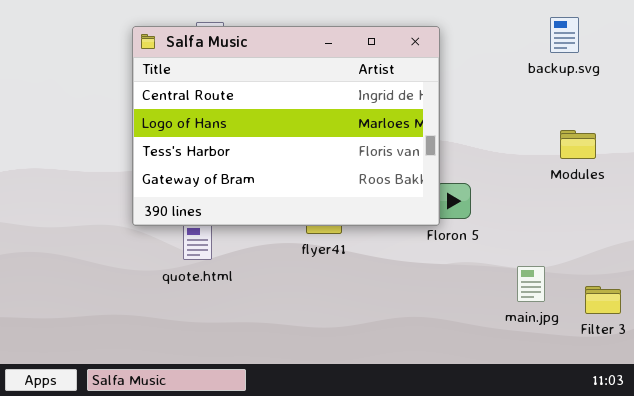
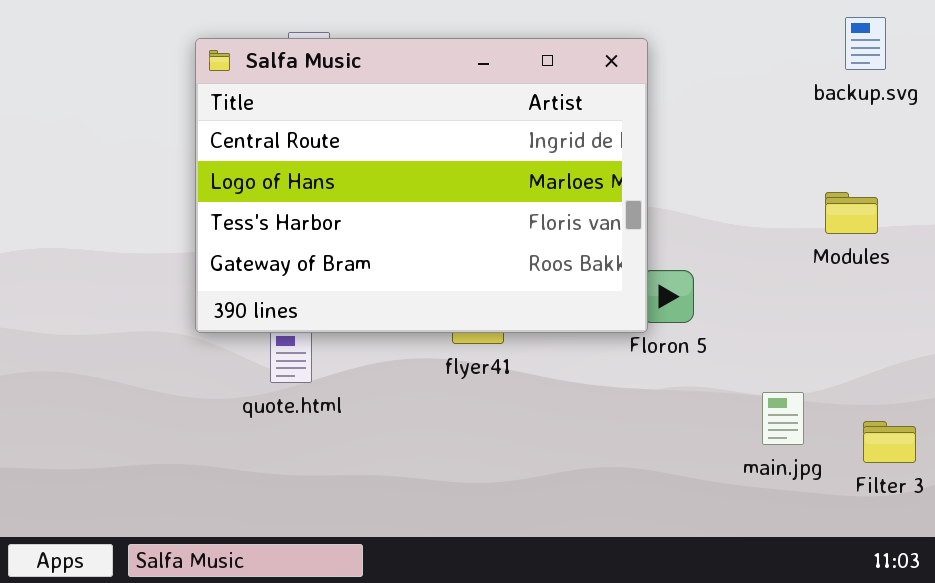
backup.svg: [550,17,579,53] -> [845,17,886,70], moved

